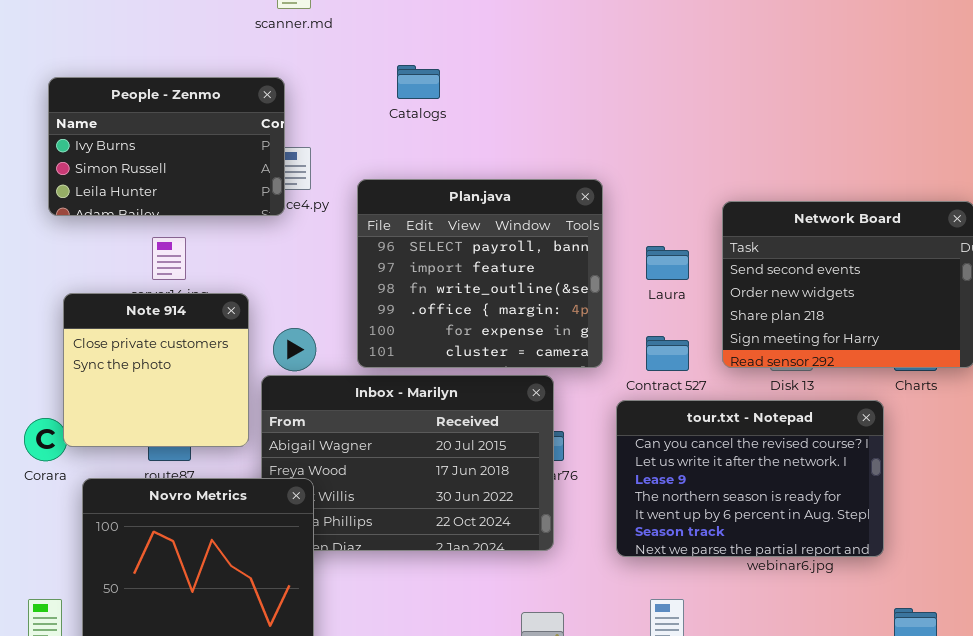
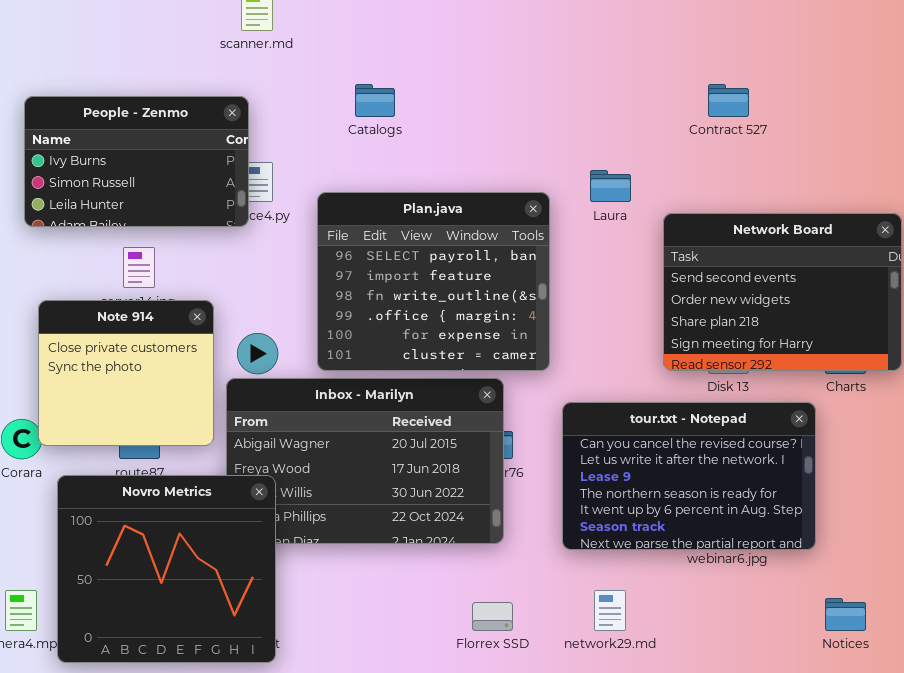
Laura: [646,246,689,280] -> [590,170,631,202], moved
Contract 527: [646,336,689,371] -> [708,84,749,117], moved

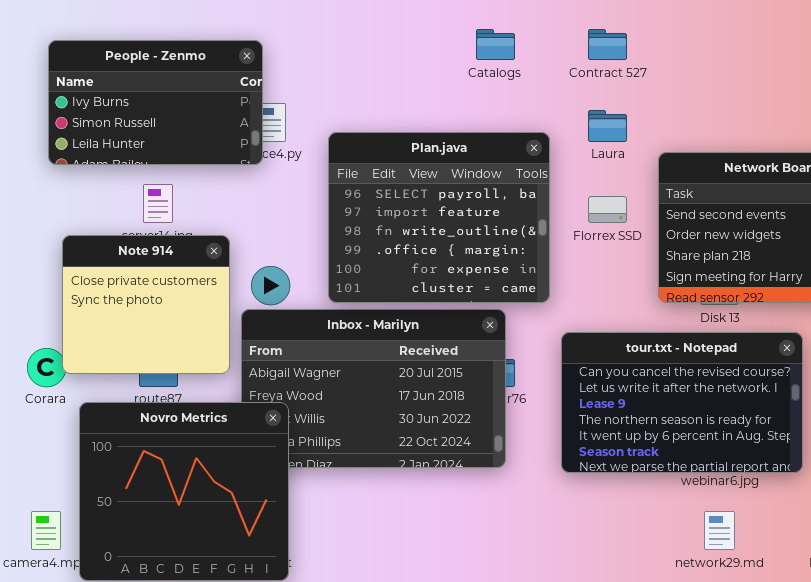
Catalogs: [355,84,395,117] -> [476,29,515,60], moved
Contract 527: [708,84,749,117] -> [588,29,627,60], moved
network29.md: [594,590,626,631] -> [704,511,735,550], moved
Florrex SSD: [472,602,513,631] -> [588,196,627,223], moved

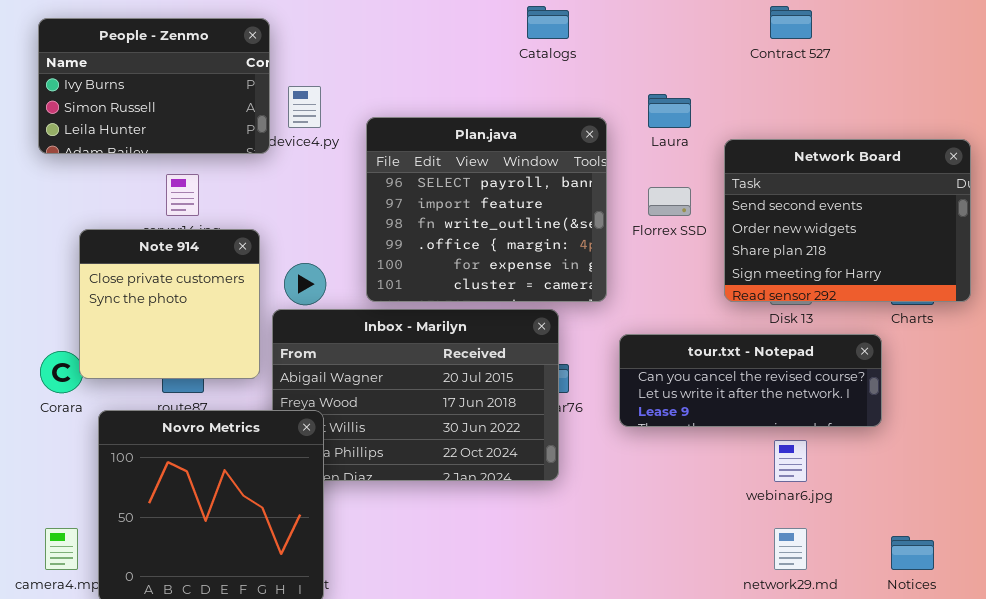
Contract 527: [588,29,627,60] -> [770,6,812,39], moved
People - Zenmo: [48,40,263,165] -> [38,18,270,154], moved
tour.txt - Notepad: [561,332,803,473] -> [619,334,882,427], resized

